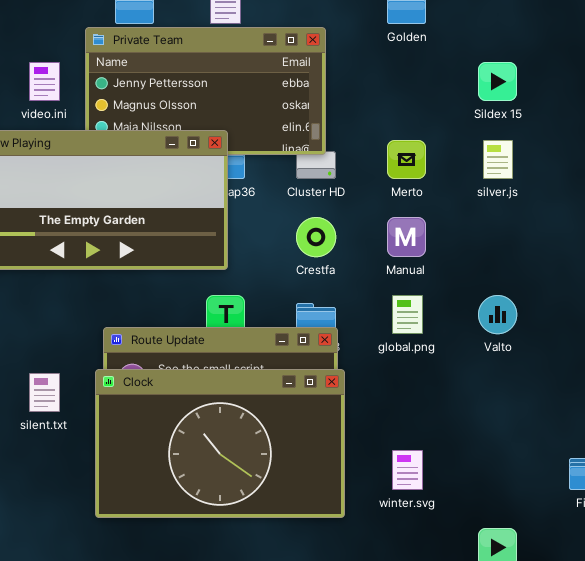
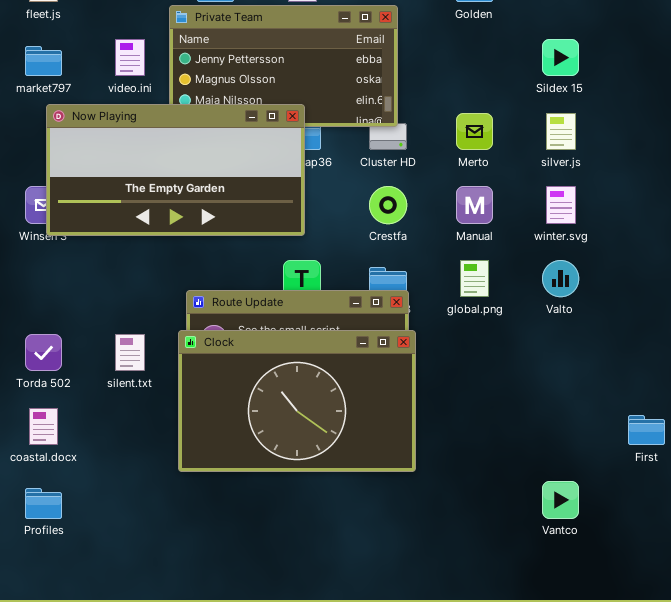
winter.svg: [392,450,423,490] -> [546,186,576,224], moved

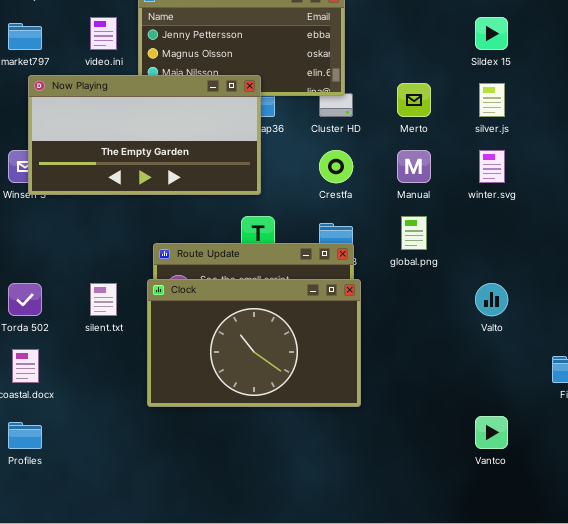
Valto: [542,260,579,297] -> [475,283,508,316], moved

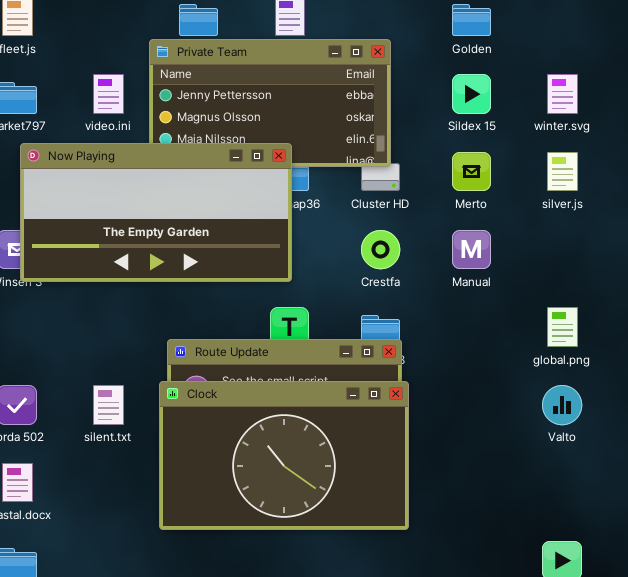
Sildex 15: [475,17,508,50] -> [452,74,491,114], moved
winter.svg: [479,150,505,183] -> [547,74,578,114], moved
global.png: [401,216,427,250] -> [547,307,578,347], moved

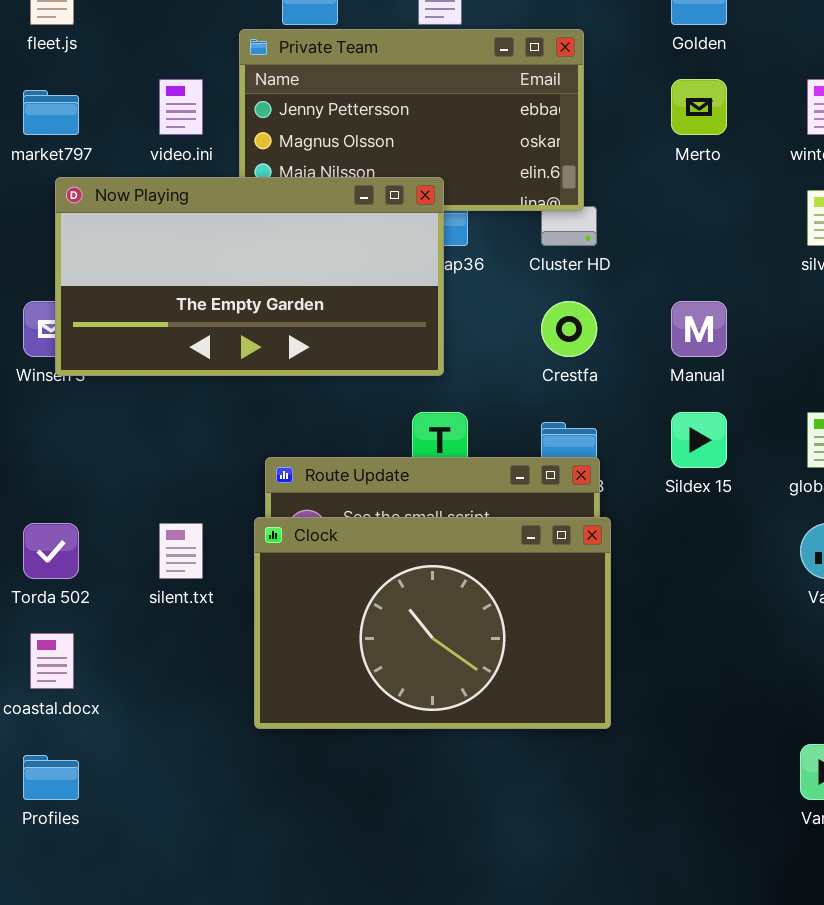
Sildex 15: [452,74,491,114] -> [671,412,727,468], moved
Merto: [452,152,491,191] -> [671,79,727,135], moved

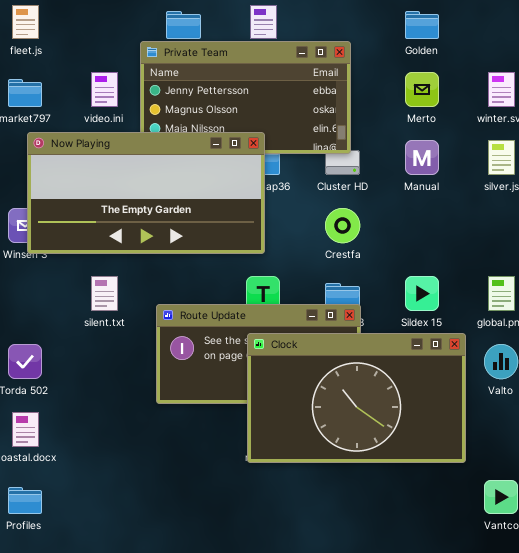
Manual: [671,301,727,357] -> [405,140,439,175], moved
Clock: [254,517,611,729] -> [247,333,466,463], moved
silent.txt: [159,523,203,579] -> [91,276,118,311], moved

